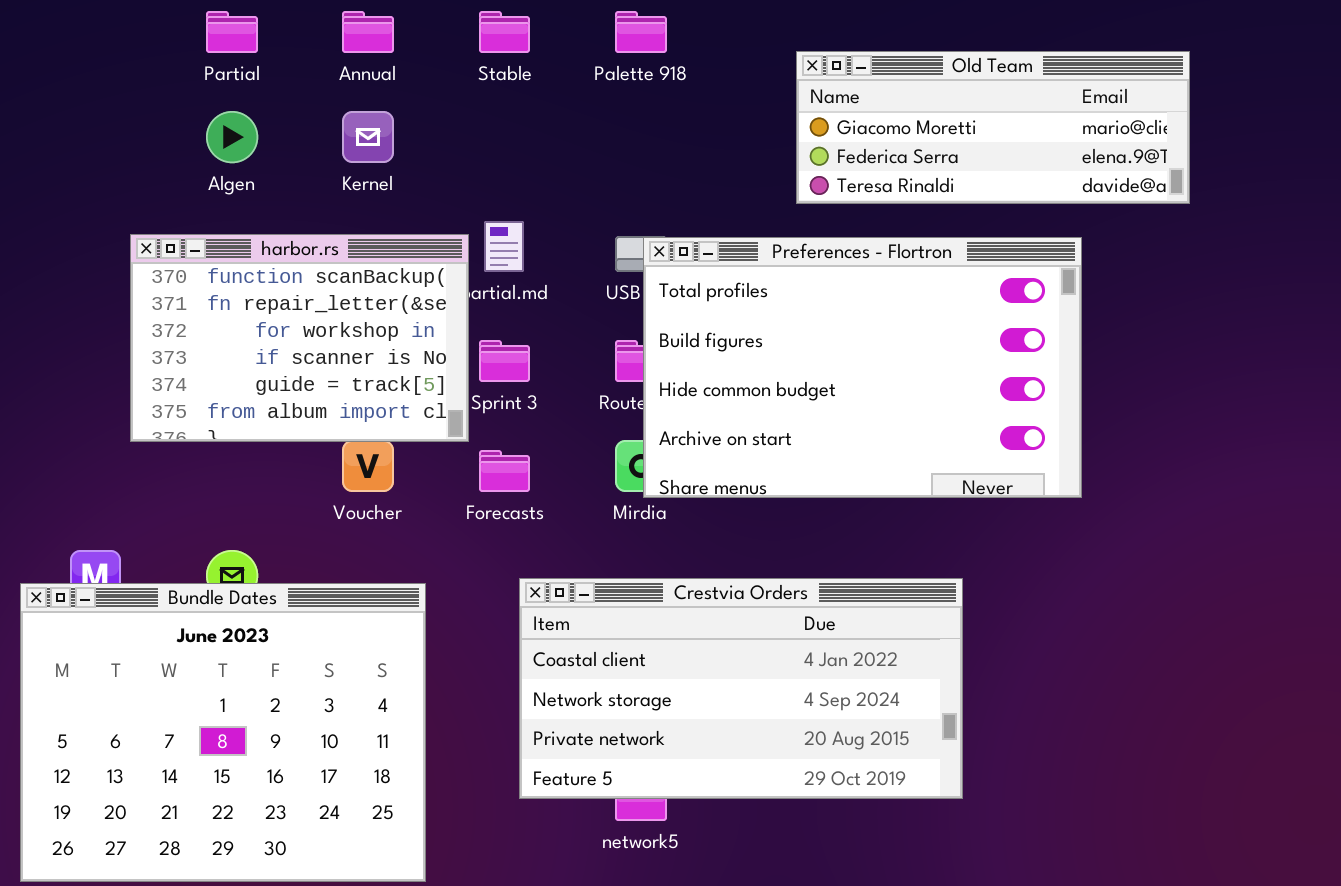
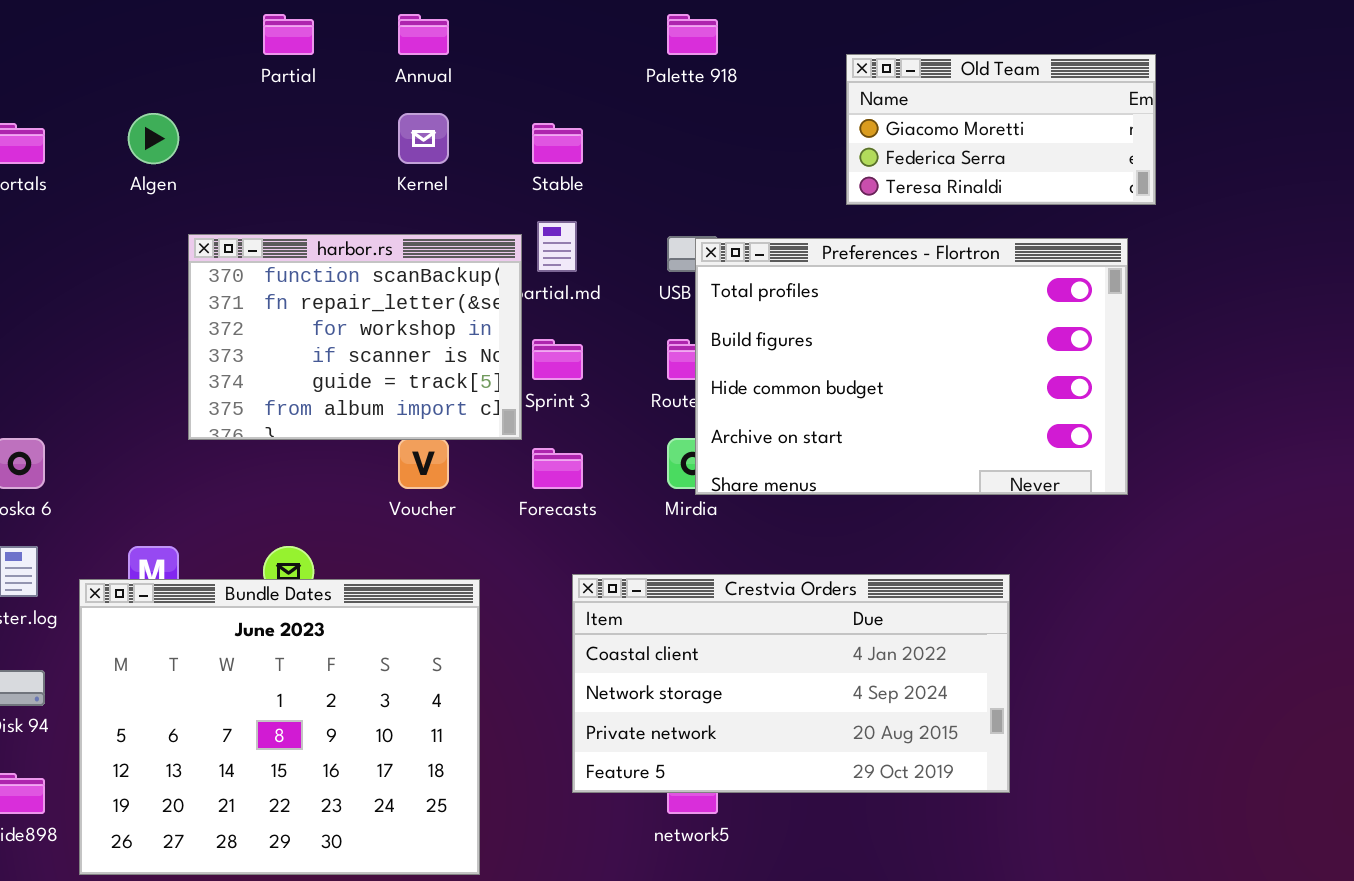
Stable: [479,11,530,53] -> [532,123,583,164], moved
Old Team: [796,51,1190,204] -> [846,54,1156,205], resized
Algen: [206,111,258,163] -> [128,113,179,164], moved

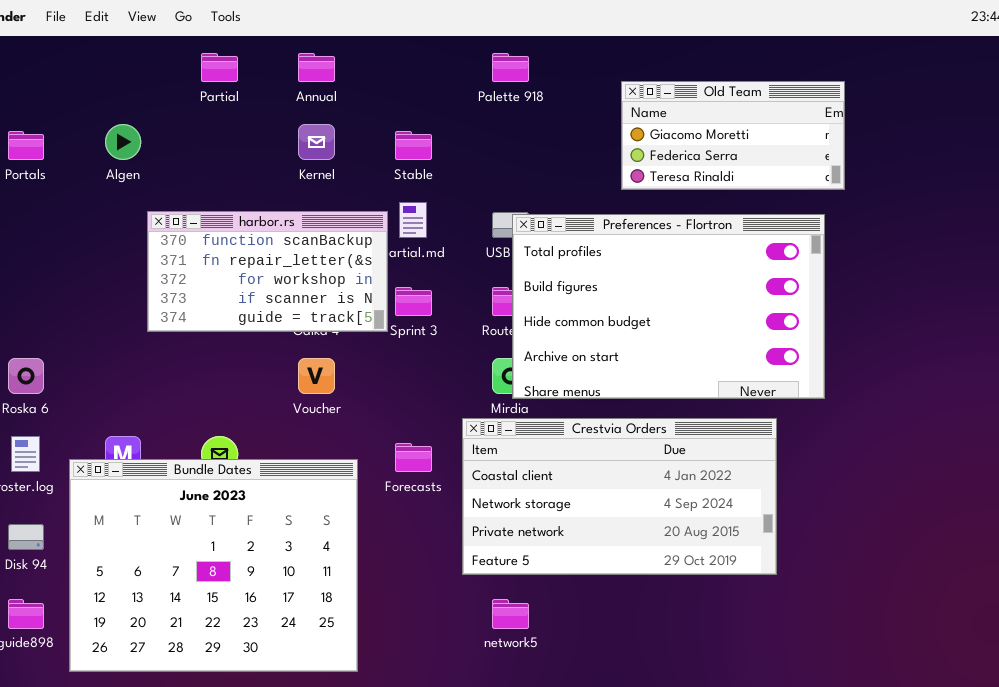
harbor.rs: [188,234,522,440] -> [147,211,388,332], resized
Forecasts: [532,448,583,489] -> [395,443,432,472], moved
Crestvia Orders: [572,574,1010,793] -> [462,418,777,575], moved

